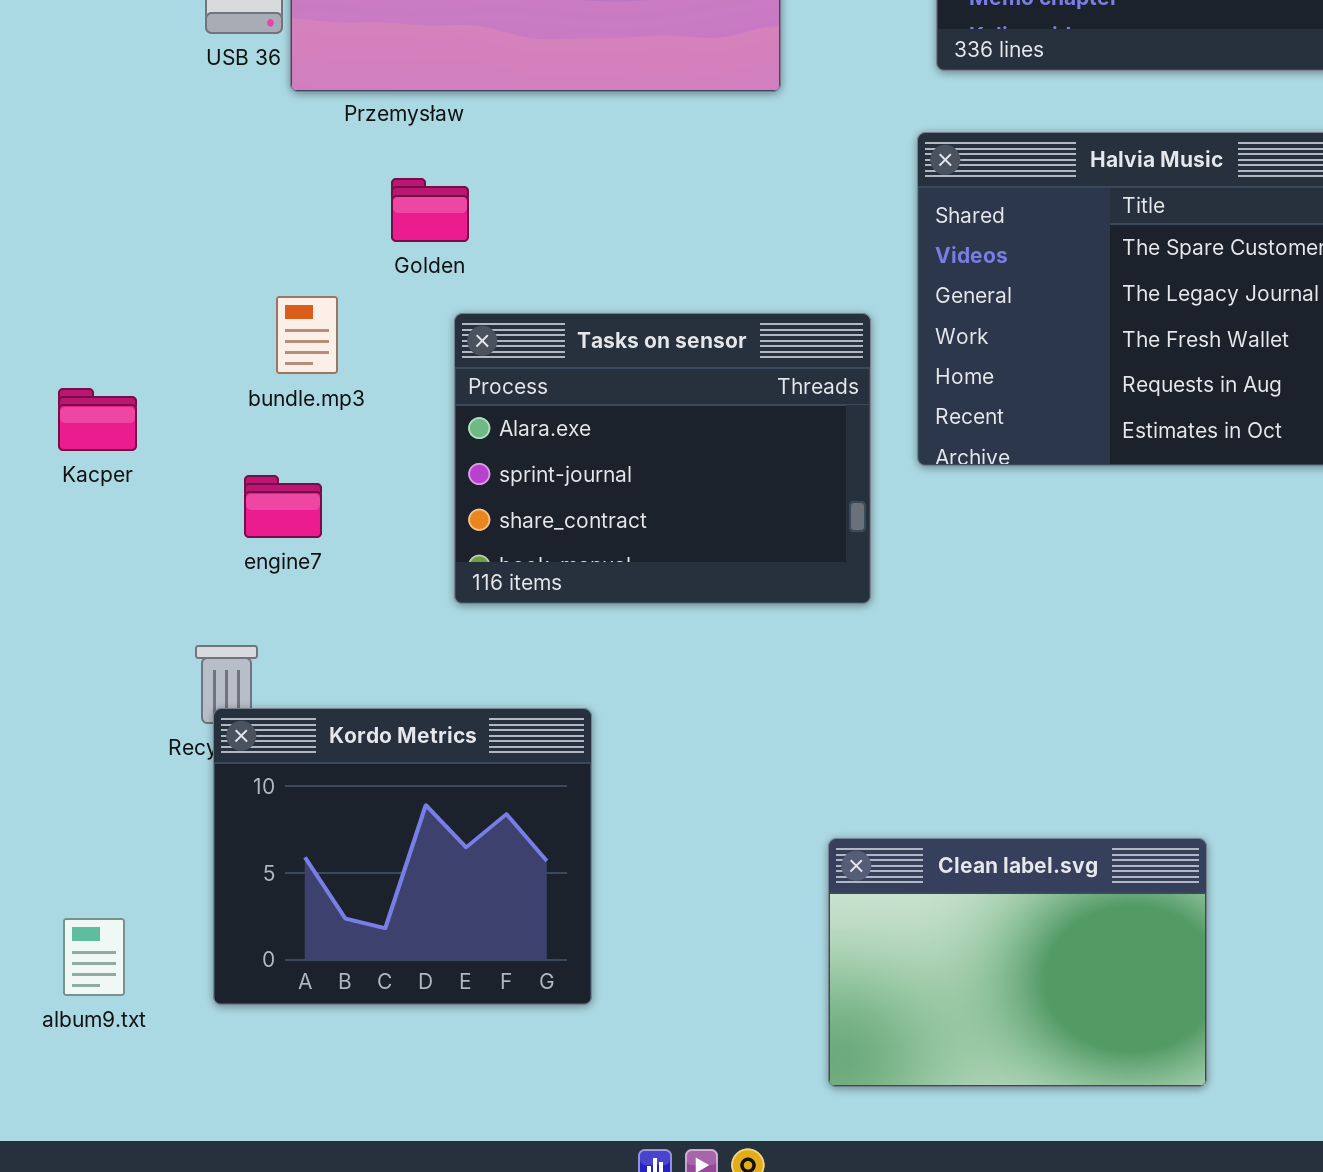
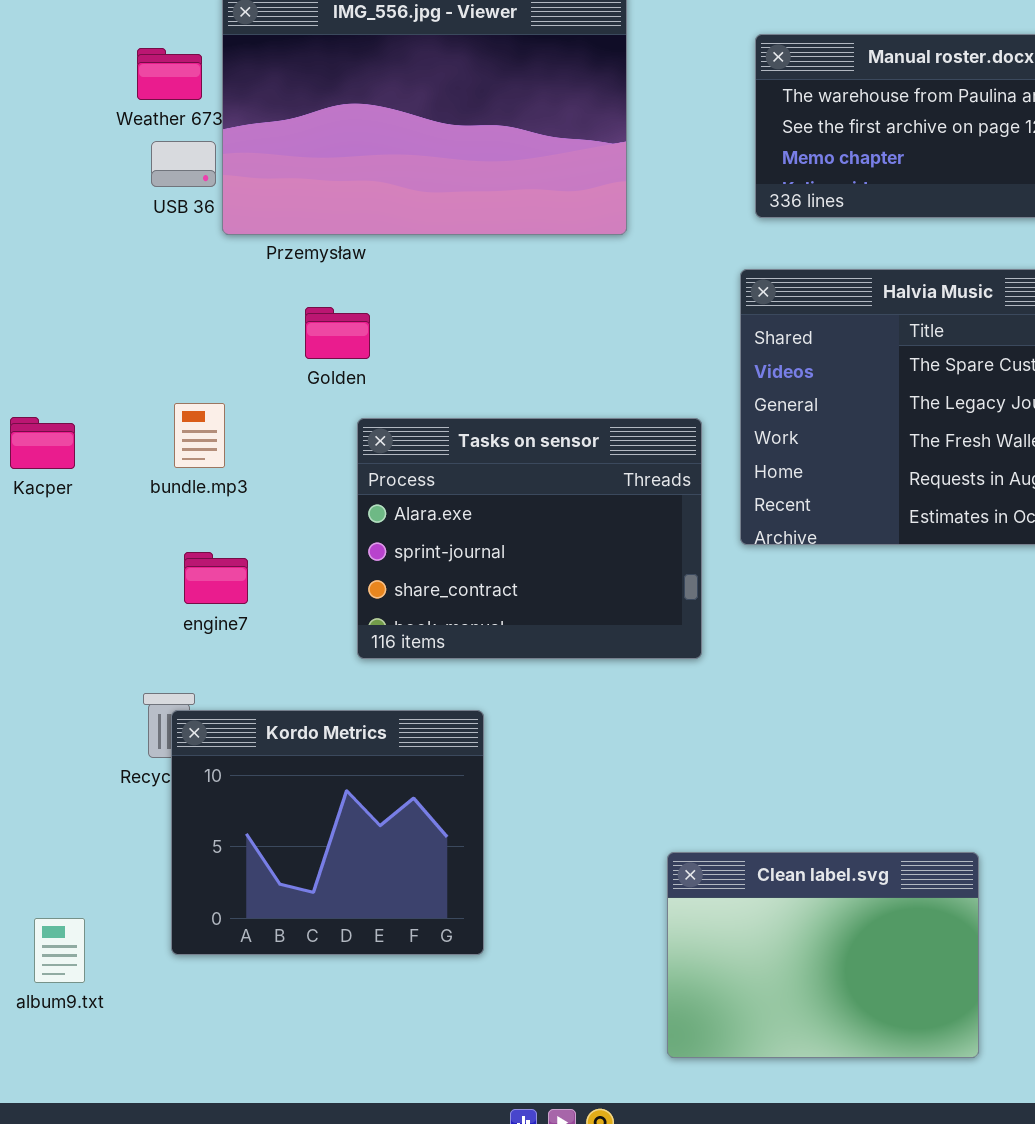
bundle.mp3: [276,296,338,374] -> [174,403,225,468], moved
Kacper: [58,388,137,451] -> [10,417,75,469], moved
Kordo Metrics: [213,708,592,1005] -> [171,710,484,955], moved

